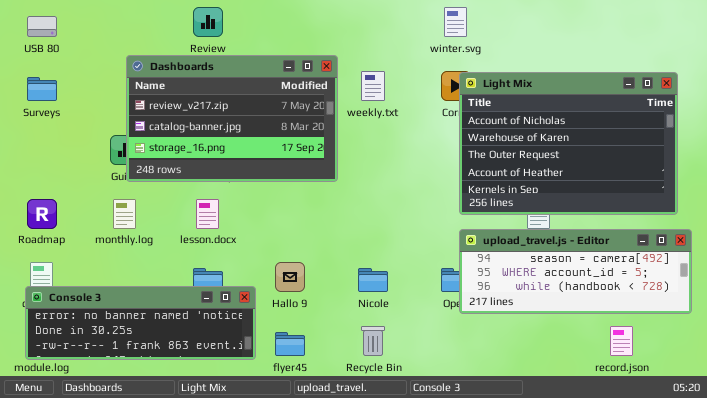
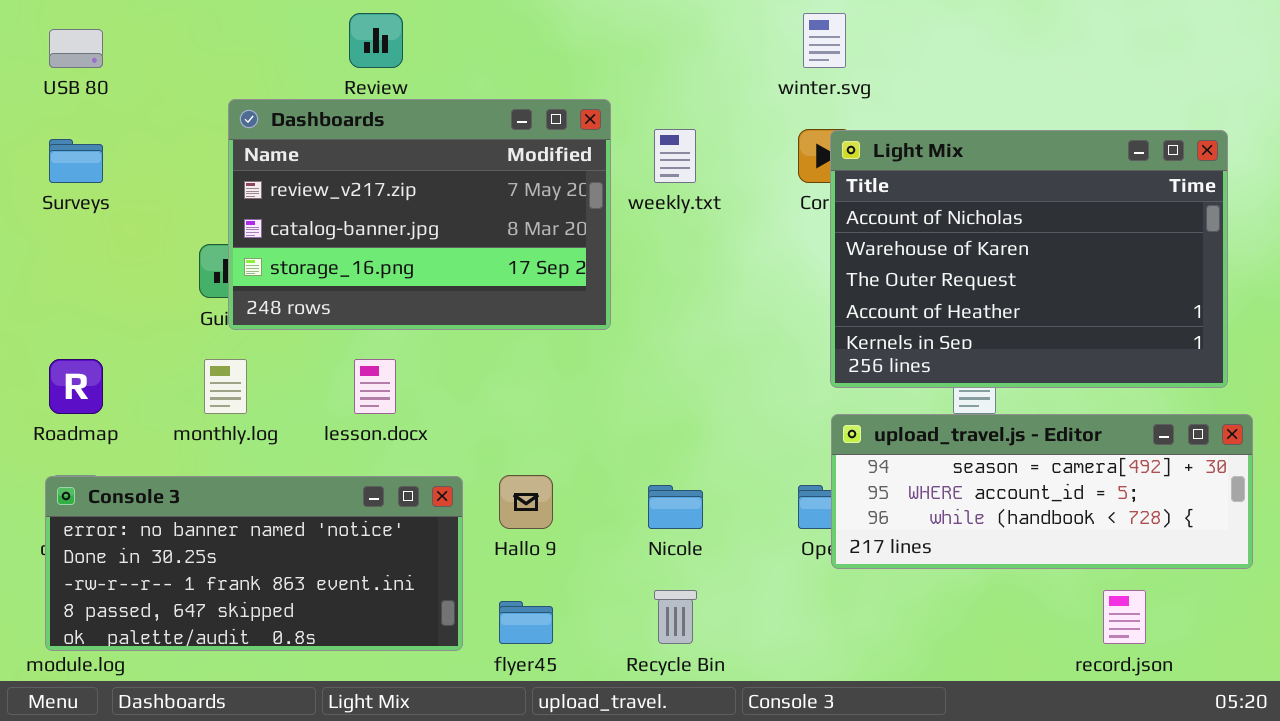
Console 3: [25,286,256,360] -> [45,476,463,651], resized

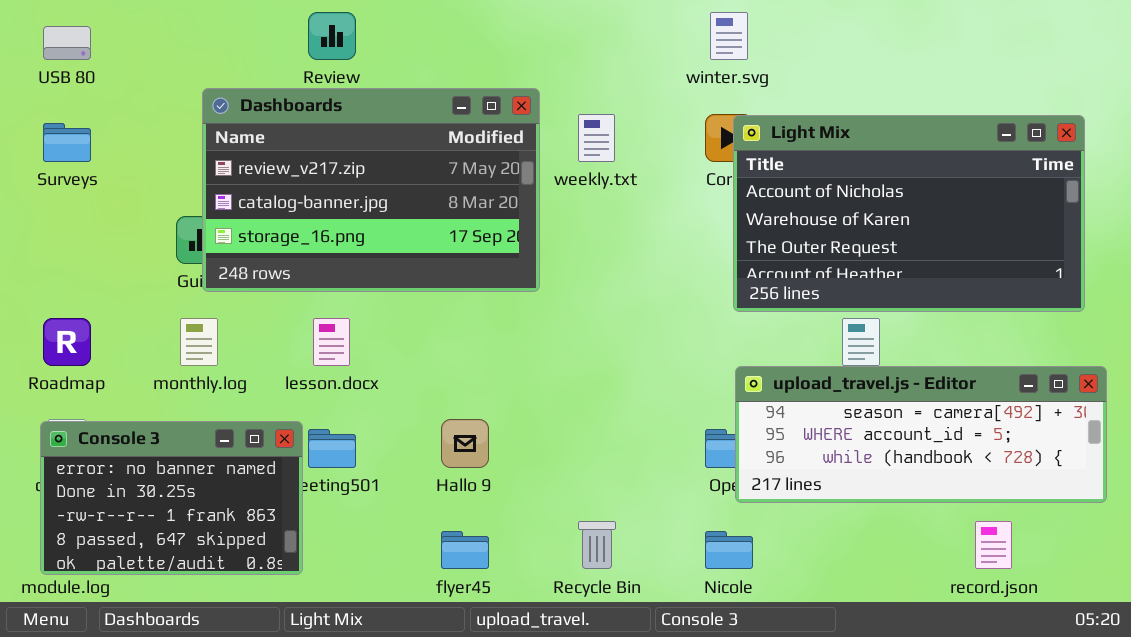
Light Mix: [830,130,1228,388] -> [733,115,1085,312], resized
Console 3: [45,476,463,651] -> [40,421,303,575], resized
Nicole: [648,485,703,529] -> [705,531,753,569], moved

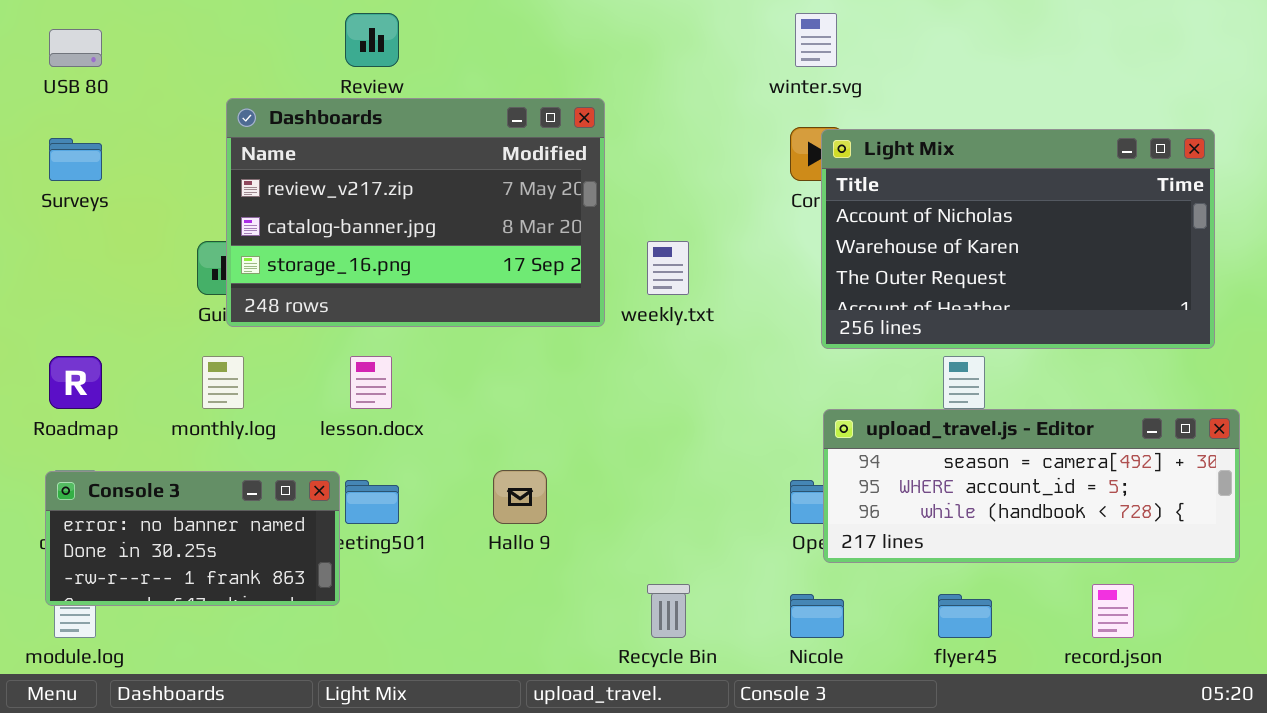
weekly.txt: [578,114,615,162] -> [647,241,689,295], moved
Console 3: [40,421,303,575] -> [45,471,340,606], resized
flyer45: [441,531,489,569] -> [938,594,992,638], moved

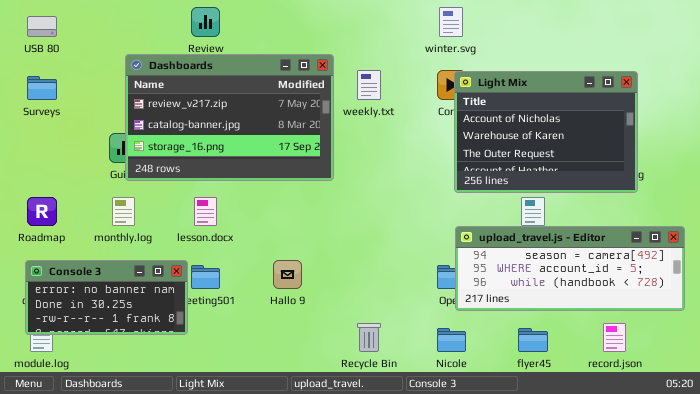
Light Mix: [821,129,1215,349] -> [454,71,638,193], resized
weekly.txt: [647,241,689,295] -> [357,70,381,100], moved

